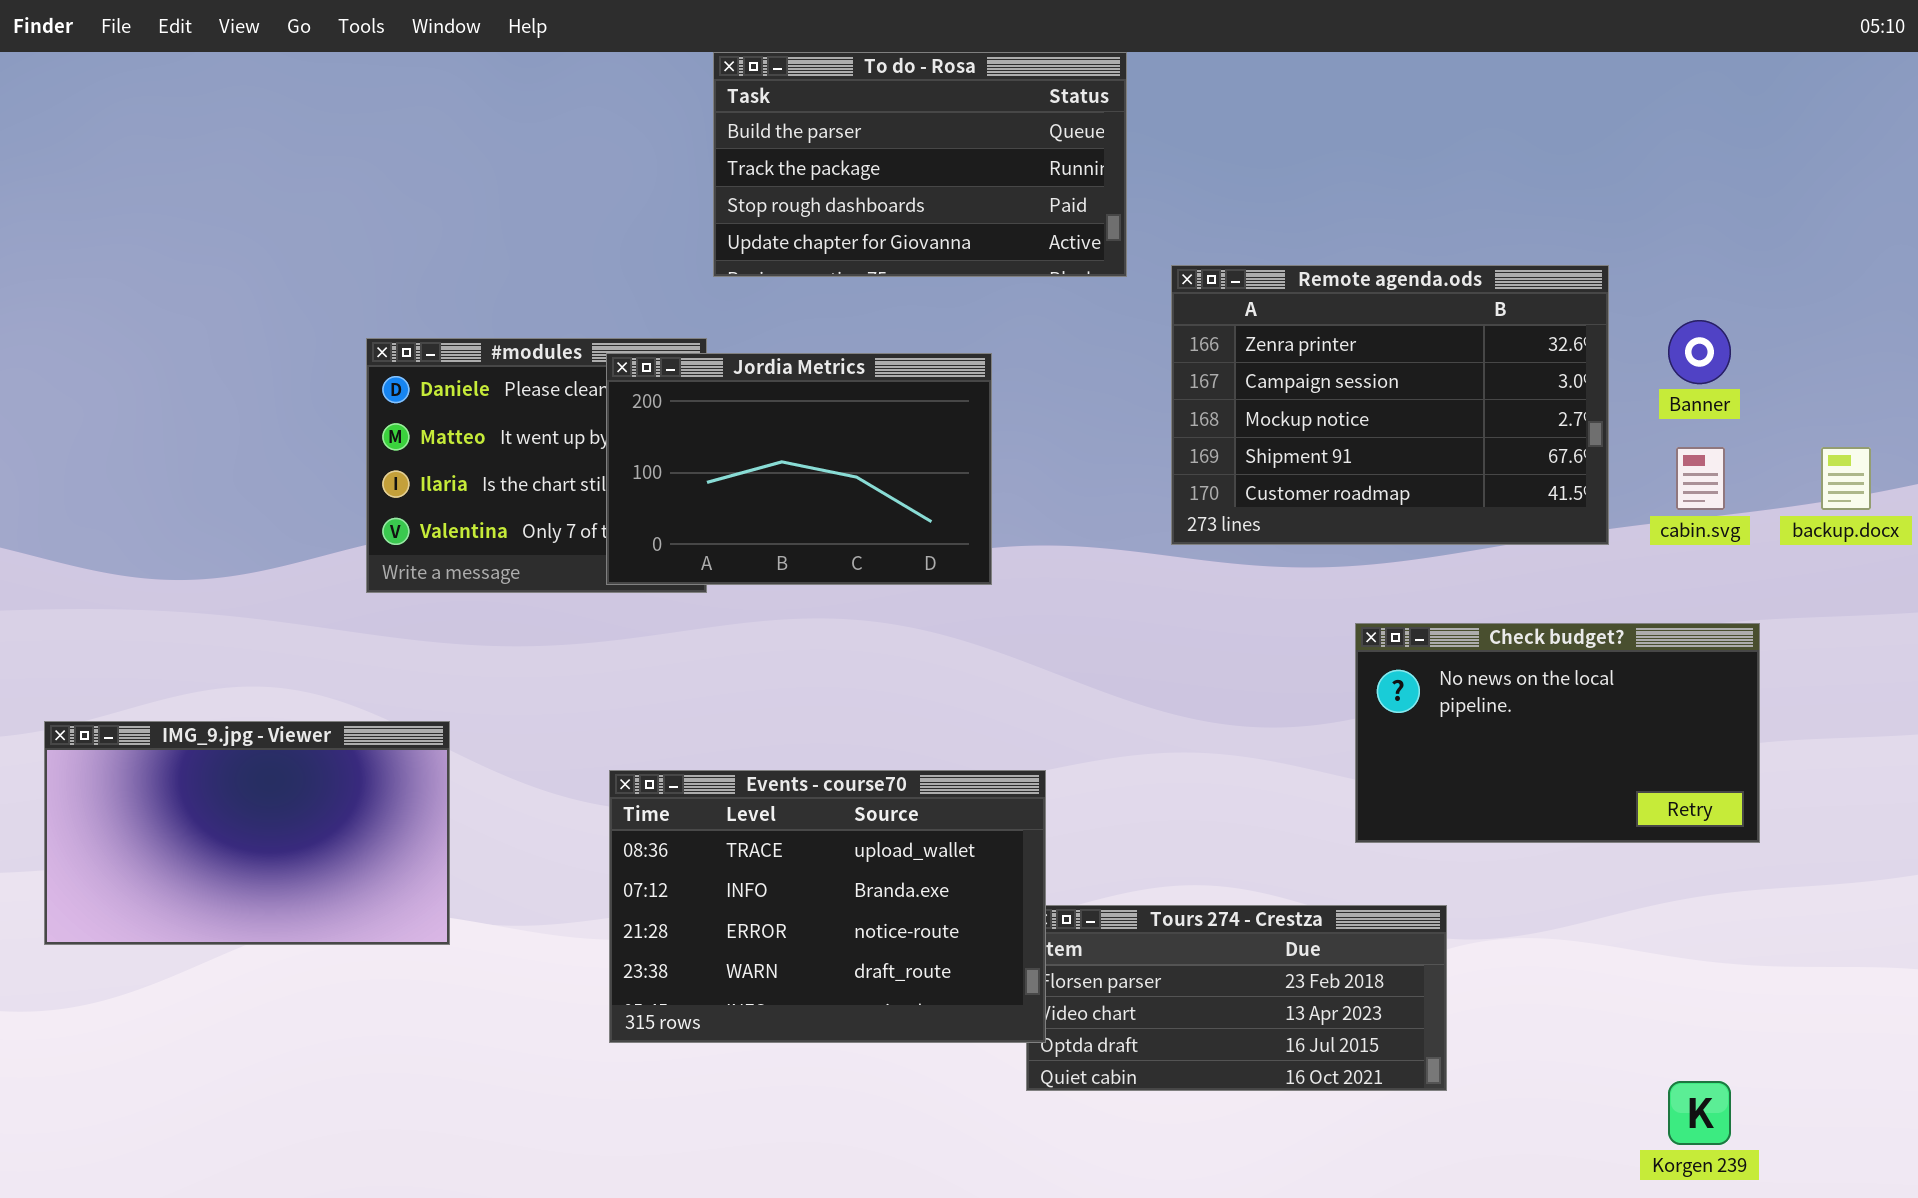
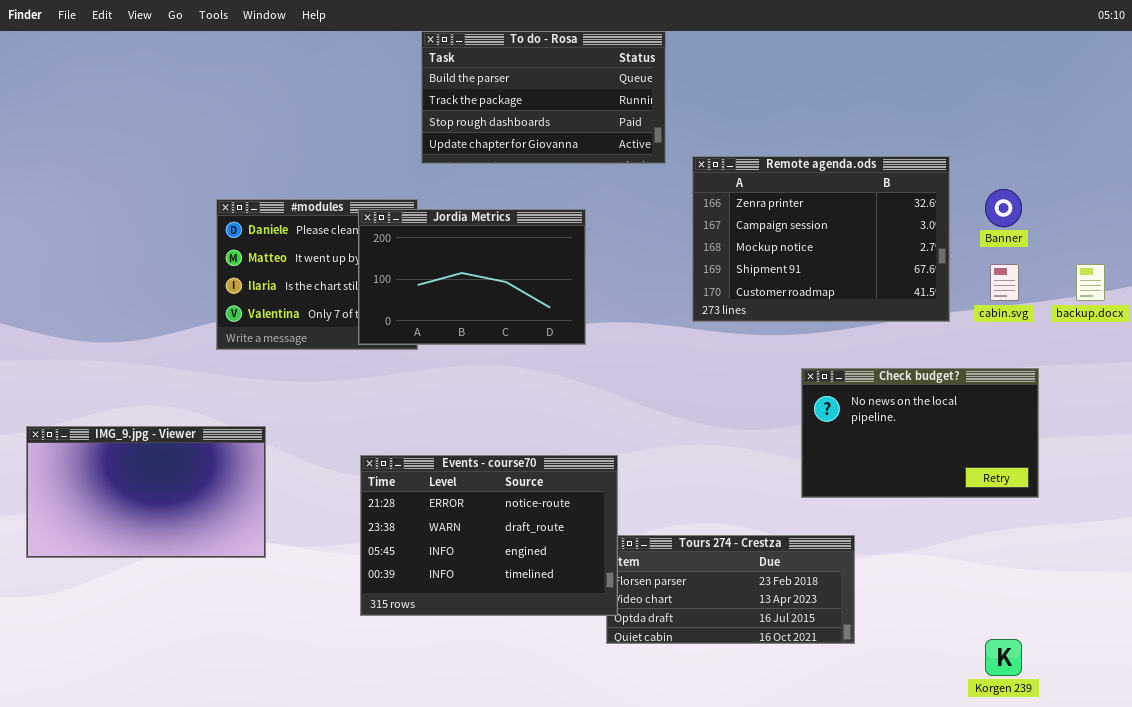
Events - course70: [609,770,1046,1043] -> [360,455,618,616], scrolled down 2 rows

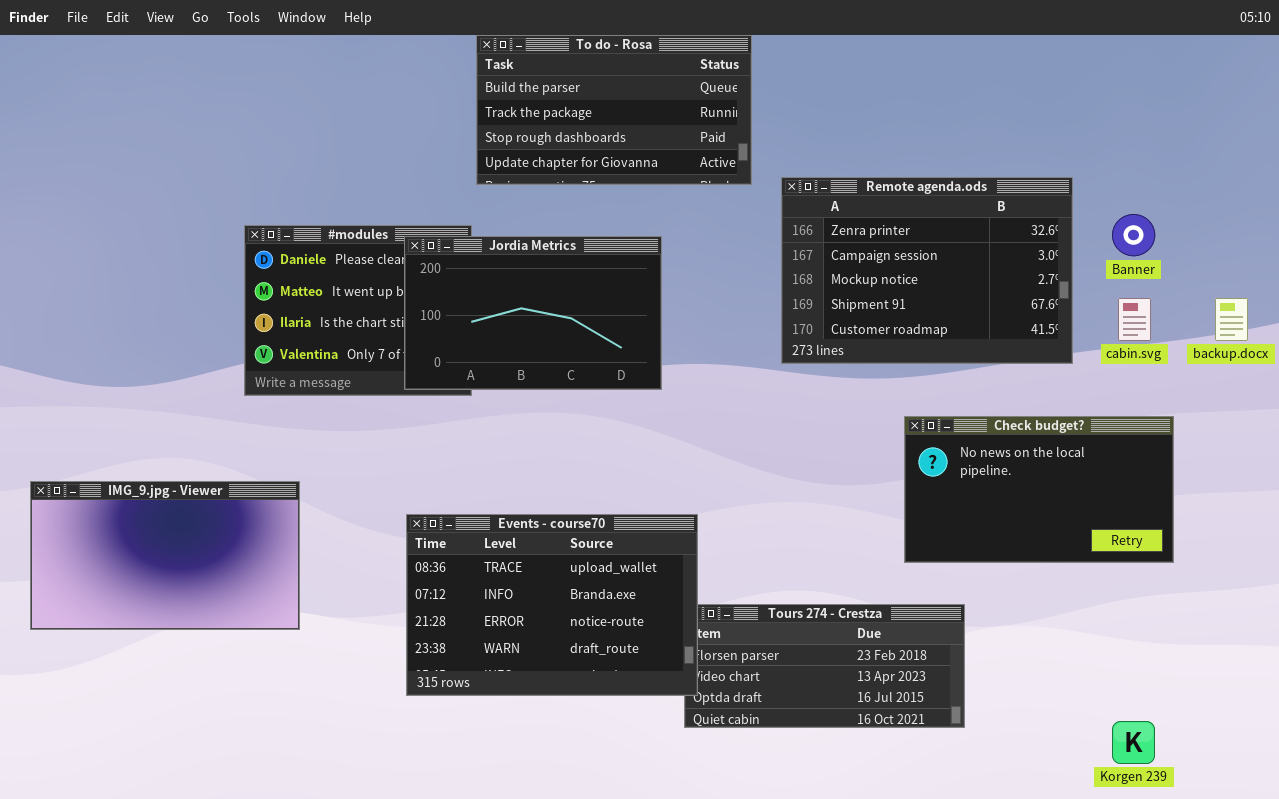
Events - course70: [360,455,618,616] -> [406,514,698,696], scrolled up 2 rows

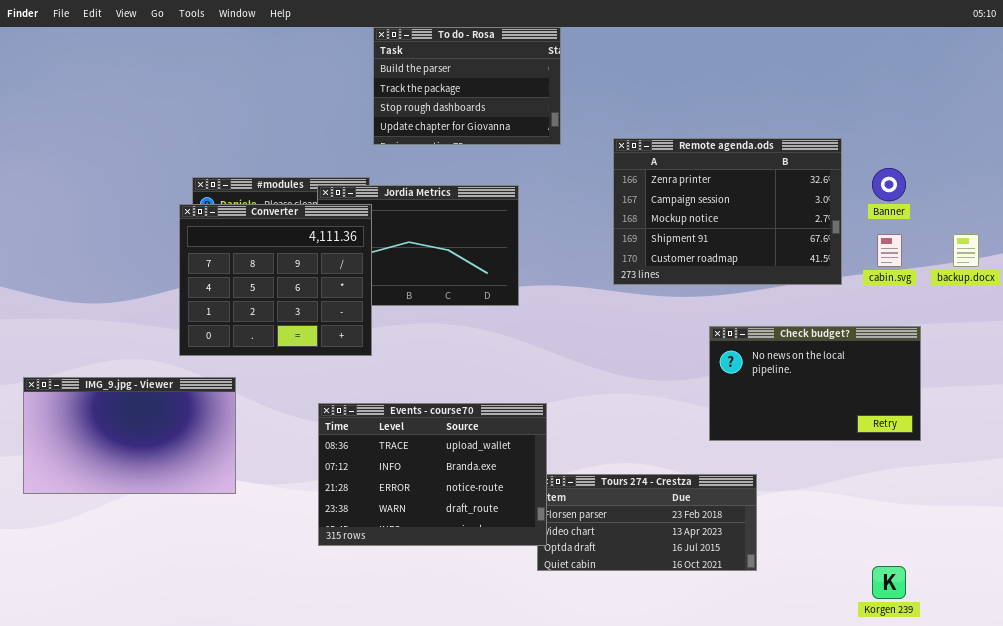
To do - Rosa: [476,35,752,185] -> [373,27,561,145], resized
Converter: none -> [179,204,372,356], opened

